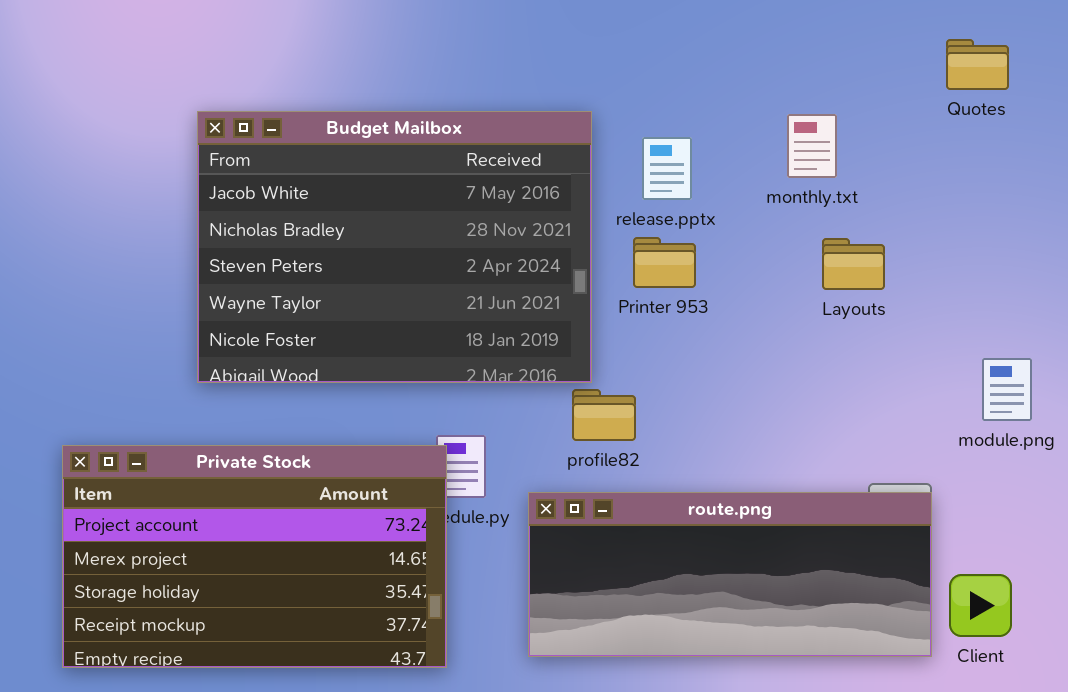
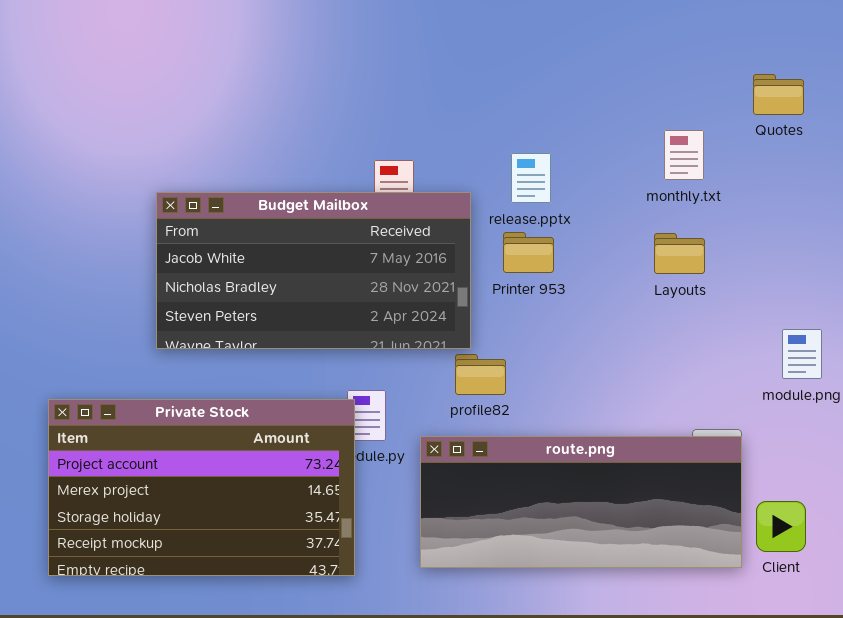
Budget Mailbox: [197,111,592,383] -> [156,192,471,349], resized
monthly.txt: [787,114,837,178] -> [664,130,704,180], moved

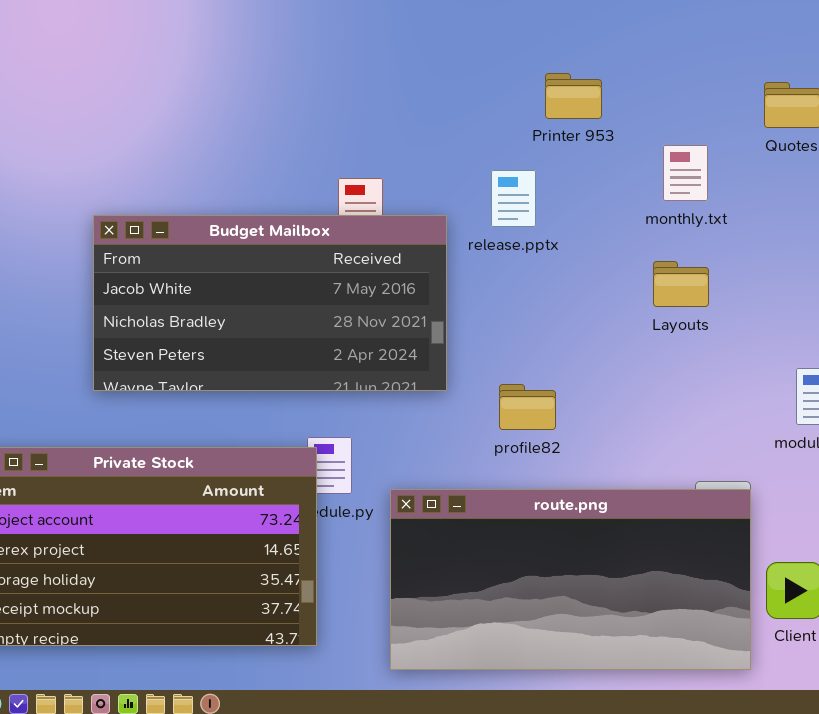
Printer 953: [503,232,554,273] -> [545,73,602,119], moved
profile82: [455,354,506,395] -> [499,384,556,430], moved
route.png: [420,436,742,568] -> [390,489,751,670], resized

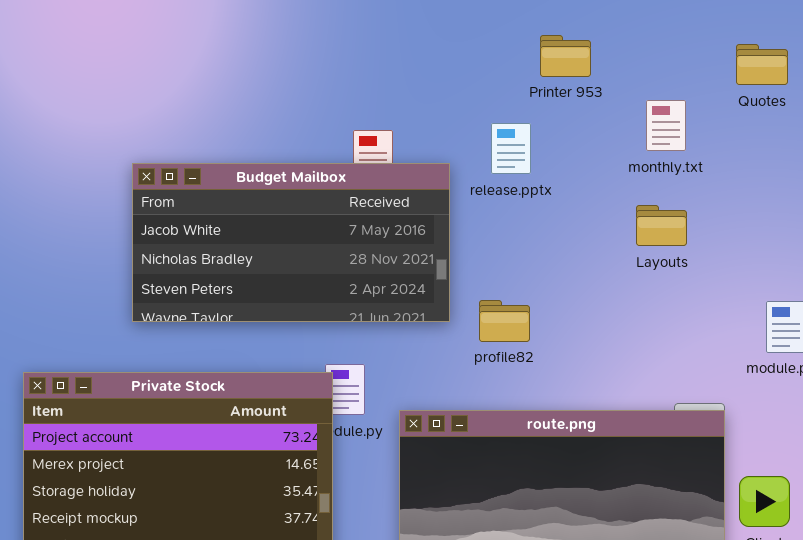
profile82: [499,384,556,430] -> [479,300,530,342], moved

